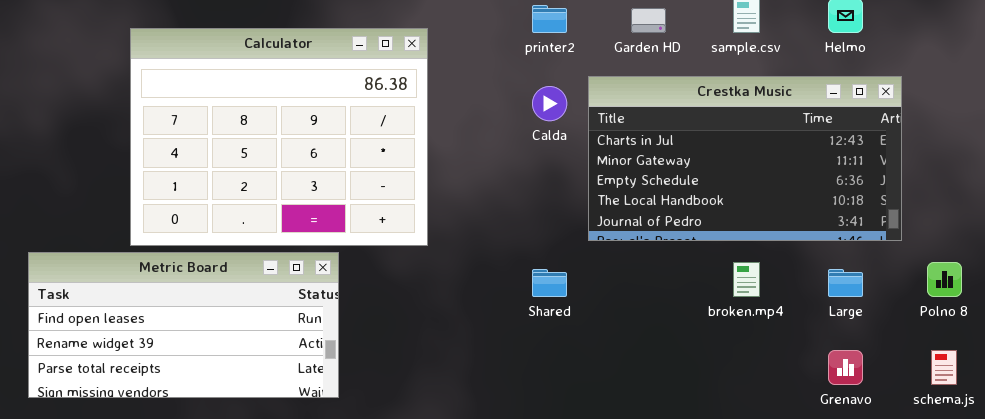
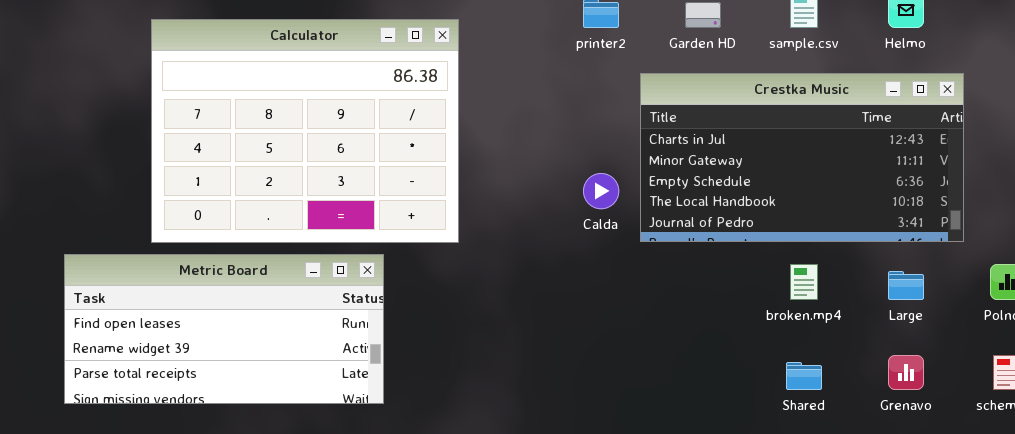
Calculator: [130,28,428,246] -> [151,19,459,243], moved
Calda: [532,86,567,121] -> [583,173,619,209], moved
Shared: [532,269,567,297] -> [786,362,822,390], moved

